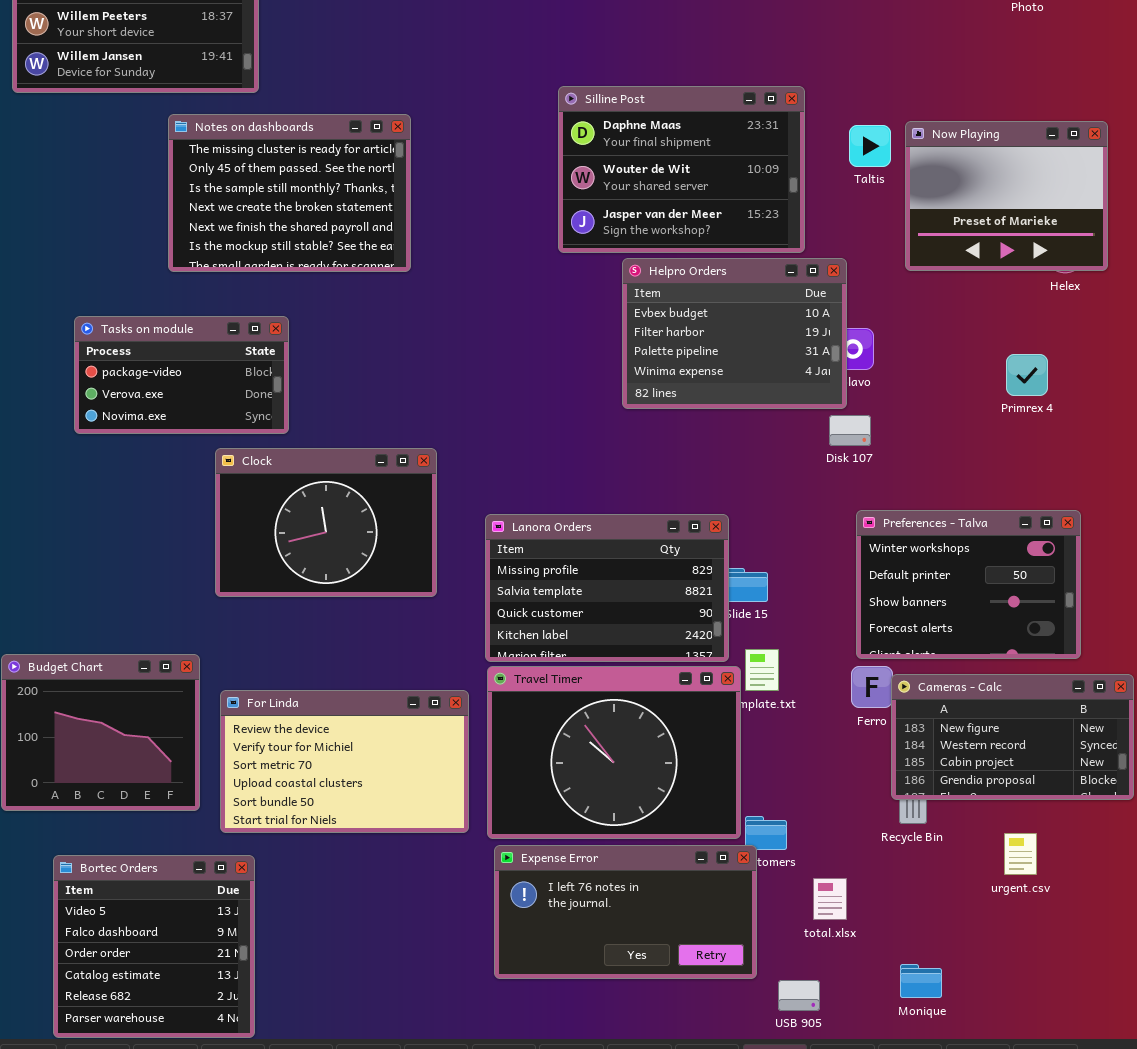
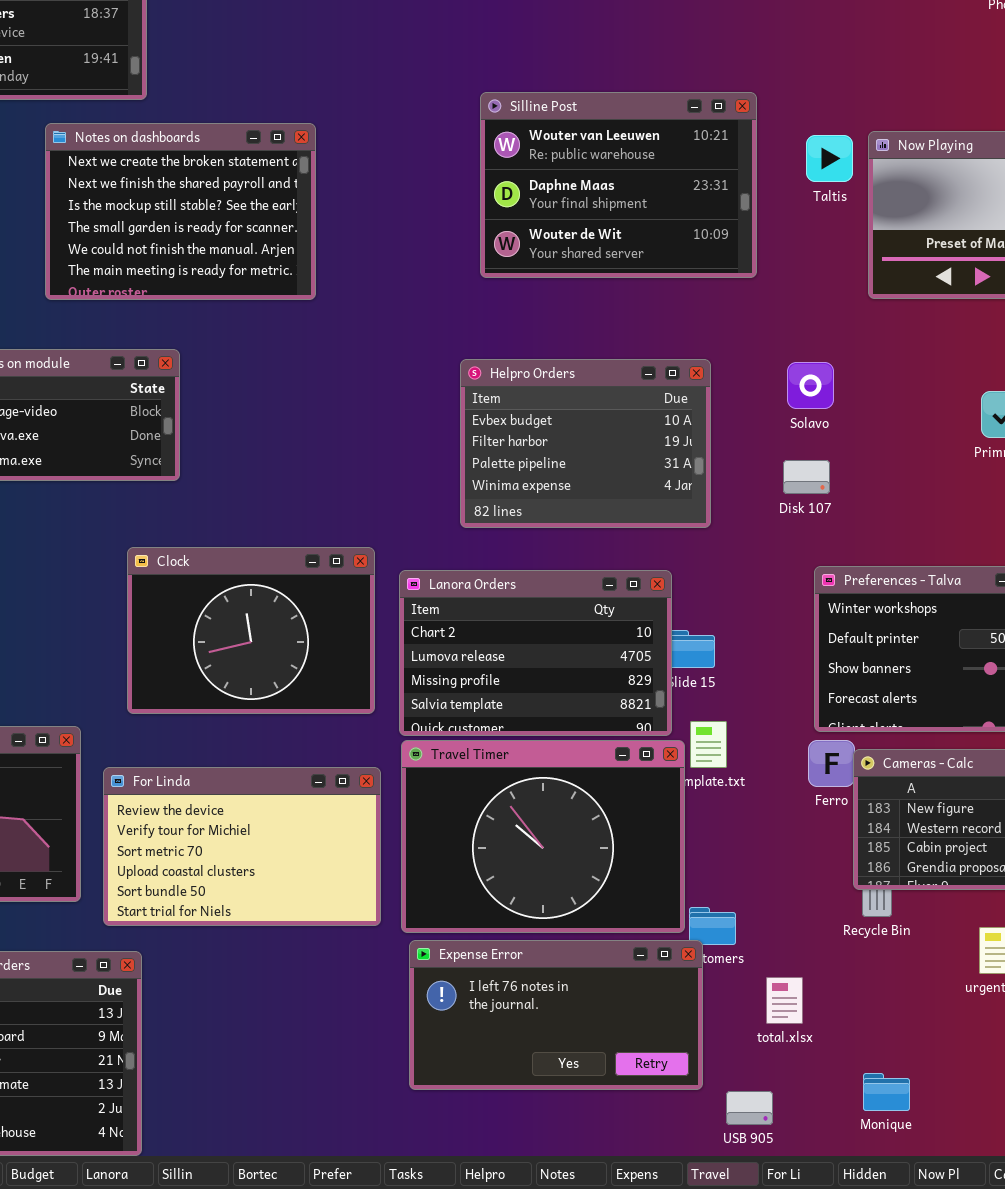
Silline Post: [558,86,805,253] -> [480,92,757,278], scrolled up 1 row
Notes on dashboards: [168,114,411,272] -> [45,123,316,300], scrolled down 3 rows
Helpro Orders: [622,258,847,409] -> [460,359,711,528], moved
Clock: [215,448,437,597] -> [127,547,375,714], moved
Lanora Orders: [485,514,729,662] -> [399,570,672,736], scrolled up 2 rows

